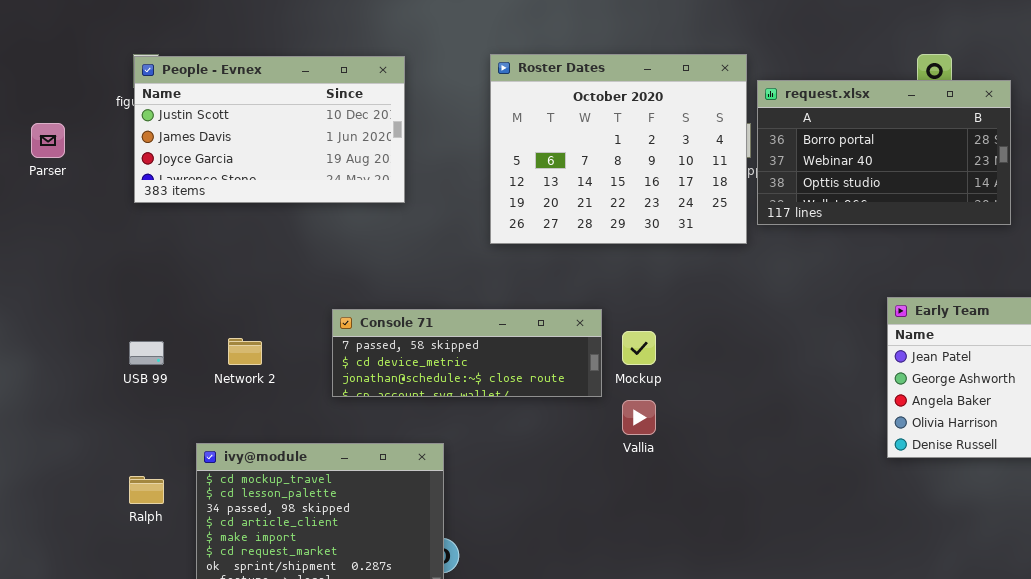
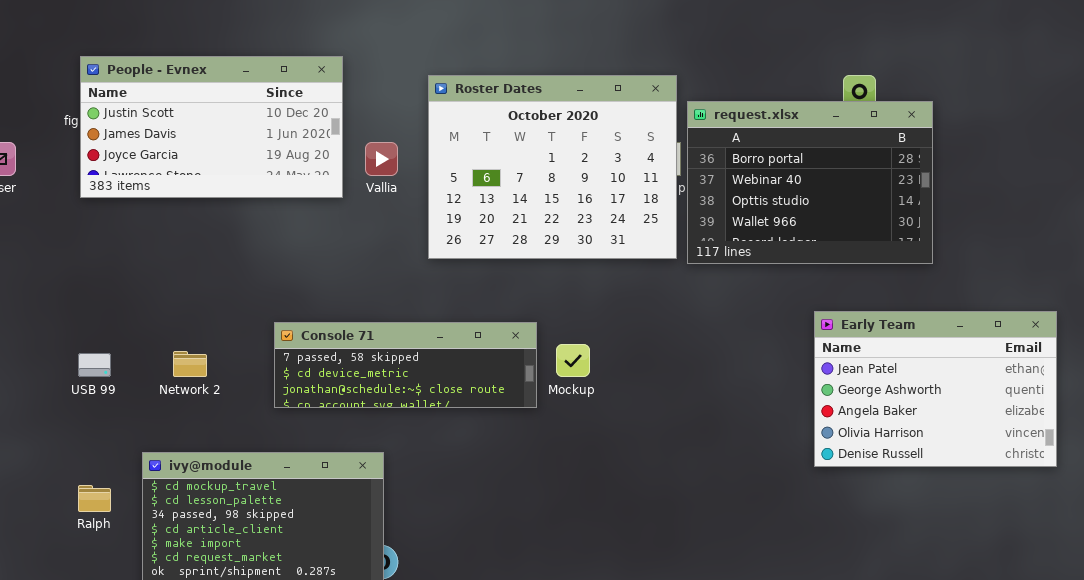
People - Evnex: [134,56,405,203] -> [80,56,343,198], moved
request.xlsx: [757,80,1011,225] -> [687,101,933,264], resized
Vallia: [622,400,656,435] -> [365,142,398,176], moved

